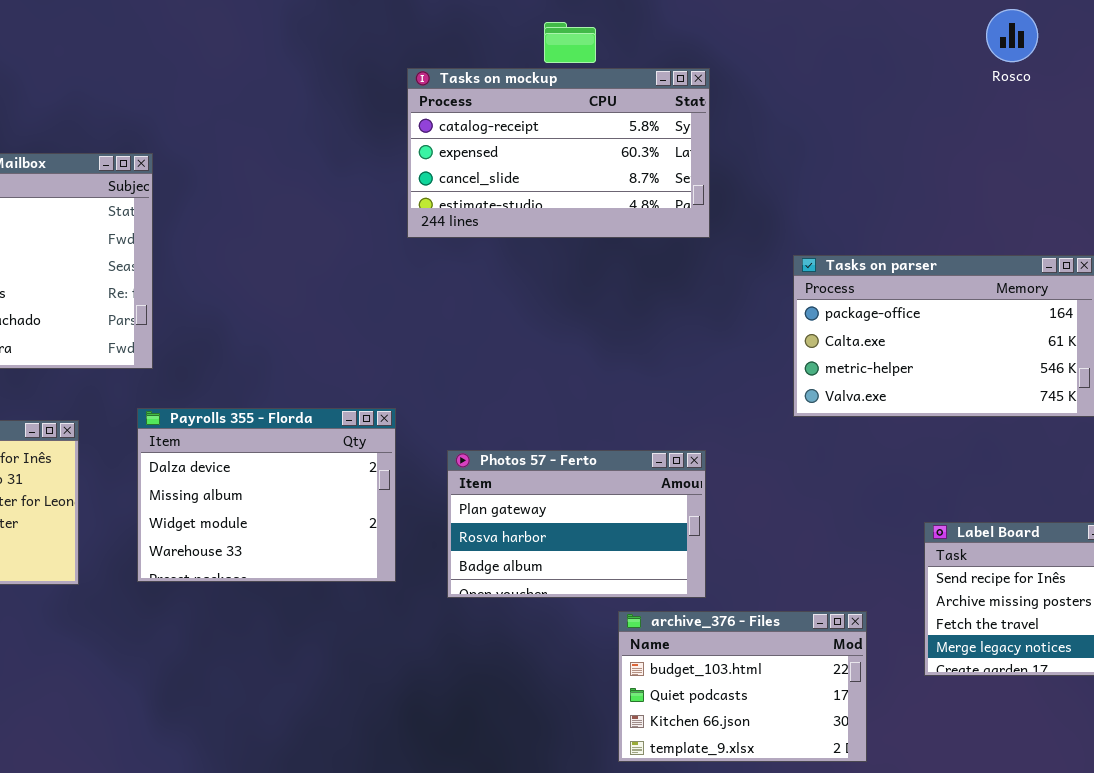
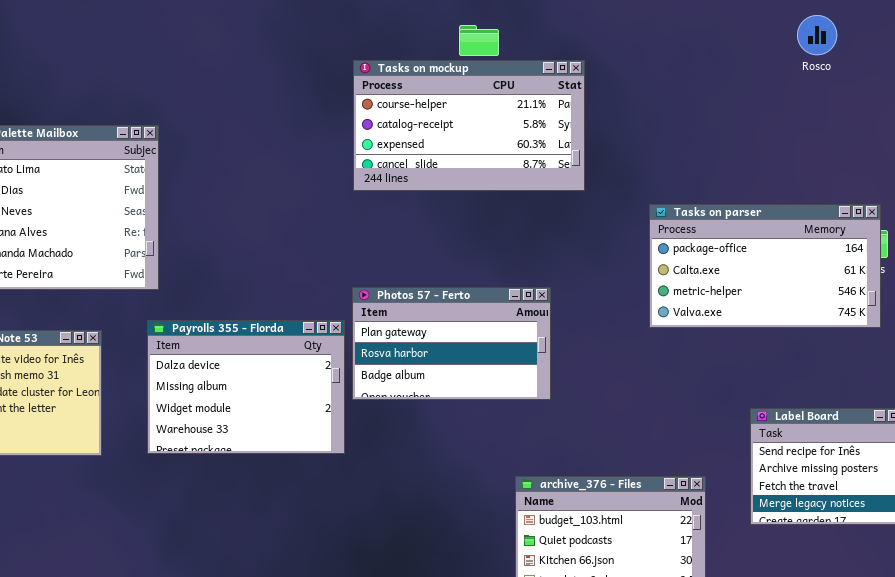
Tasks on mockup: [407,68,710,238] -> [353,60,585,191], scrolled up 1 row
Photos 57 - Ferto: [447,450,706,598] -> [352,287,551,400], moved

